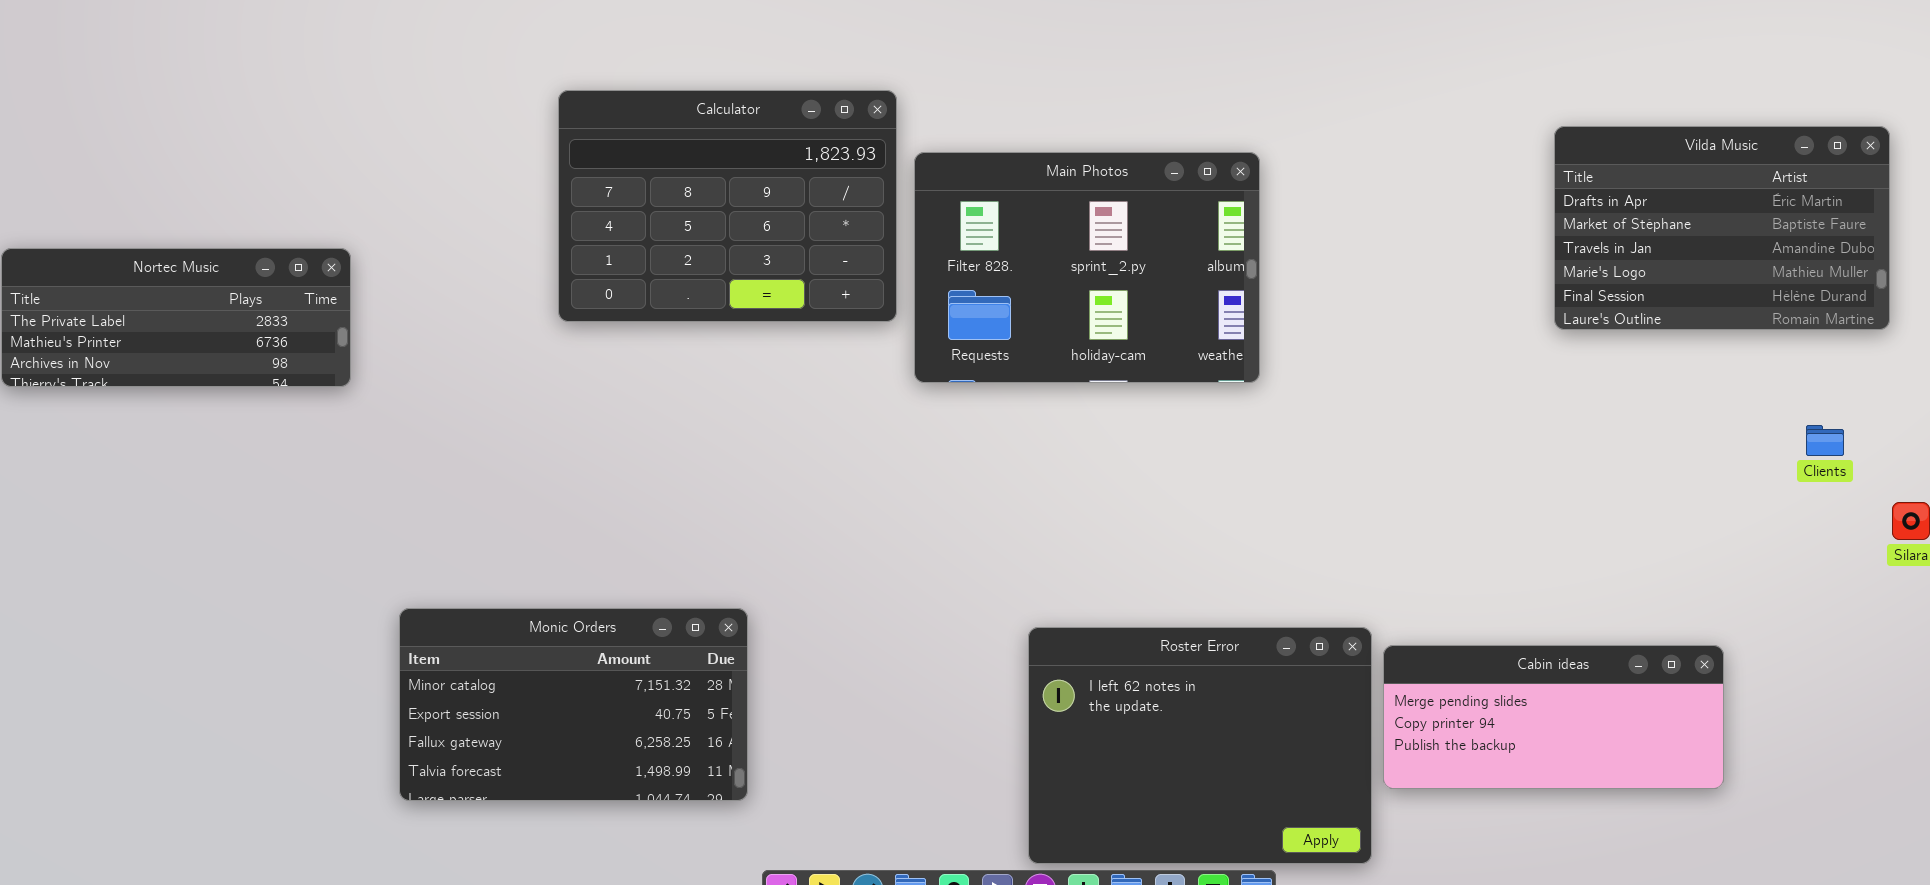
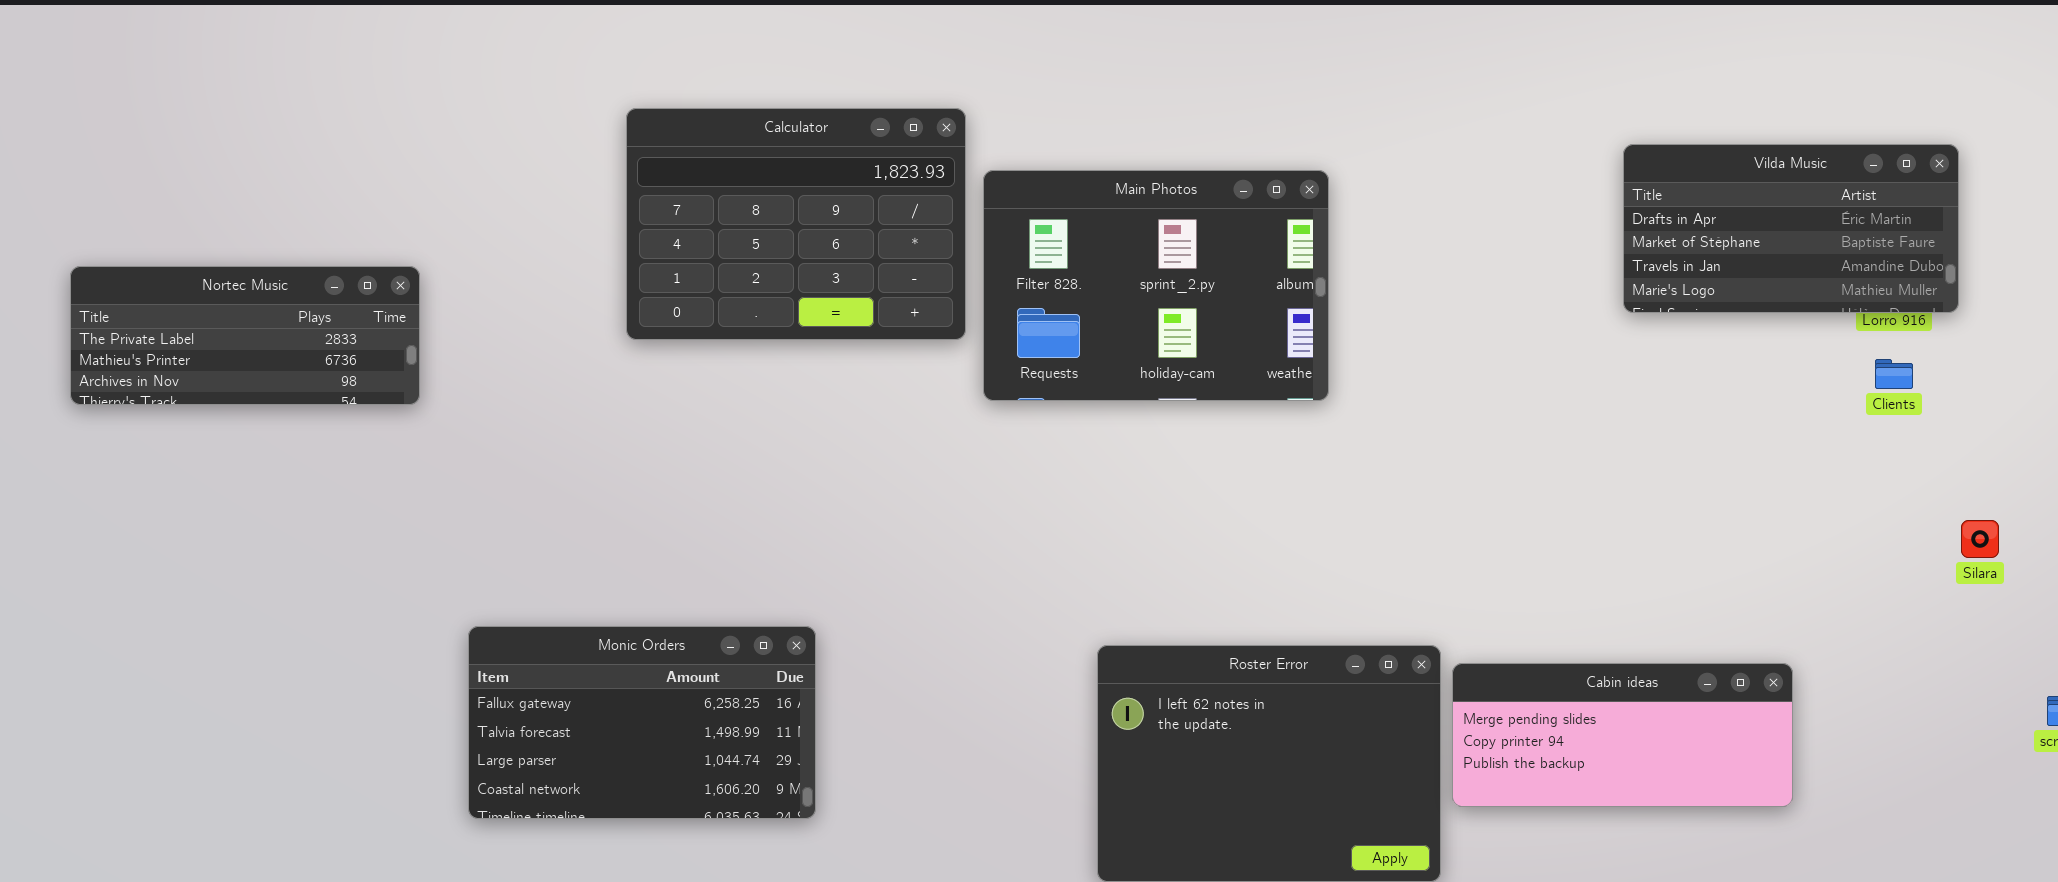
Vilda Music: [1554,126,1890,330] -> [1623,144,1959,313], resized
Clients: [1806,425,1844,456] -> [1875,359,1913,389], moved
Monic Orders: [399,608,748,801] -> [468,626,816,819], scrolled down 2 rows

